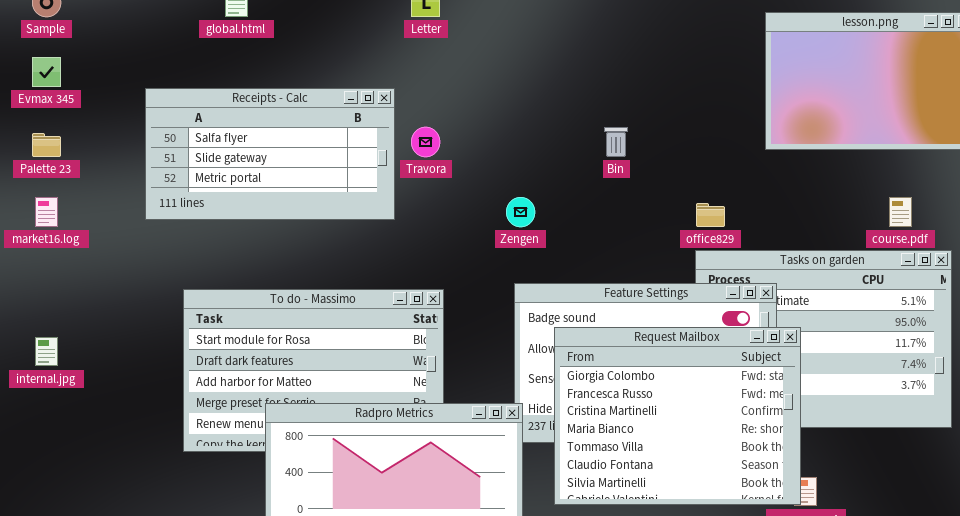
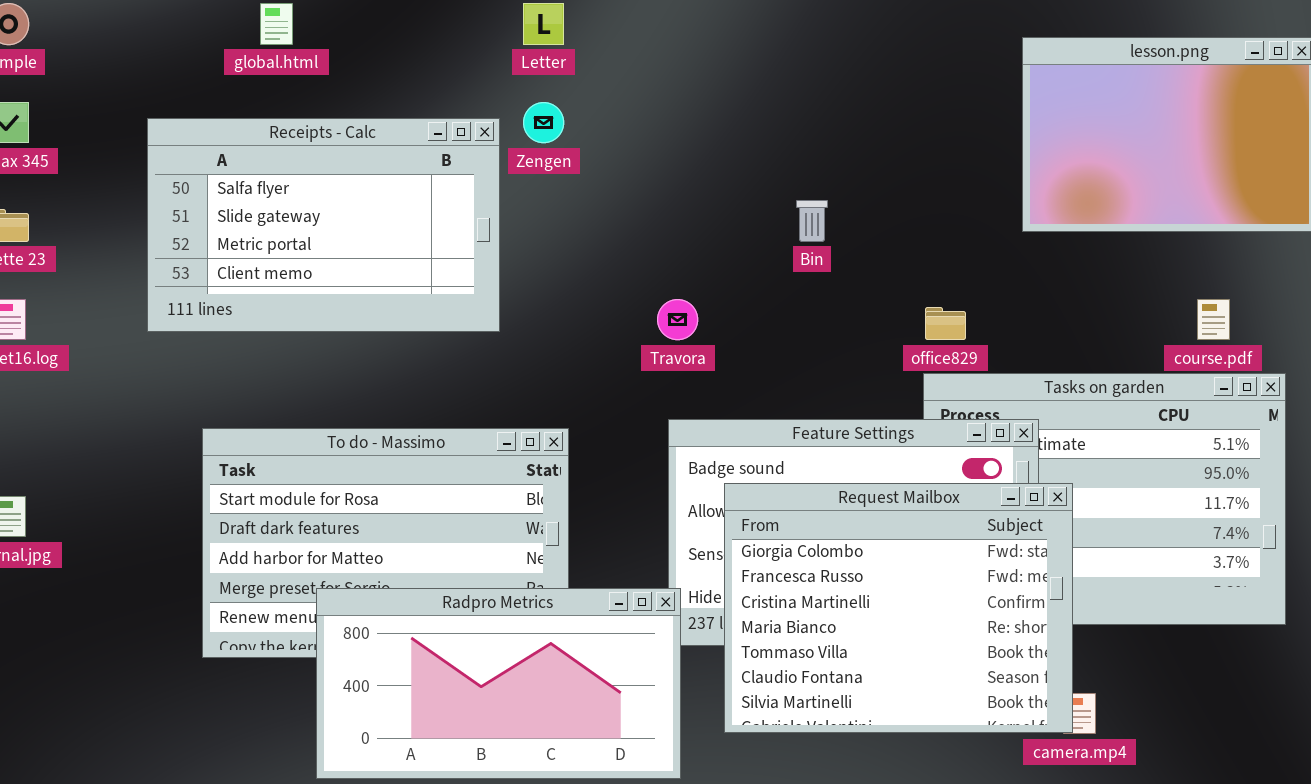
Receipts - Calc: [145,88,395,220] -> [147,118,500,332], resized
Travora: [411,127,440,157] -> [657,299,698,340], moved
Zengen: [506,197,535,227] -> [523,102,564,143], moved

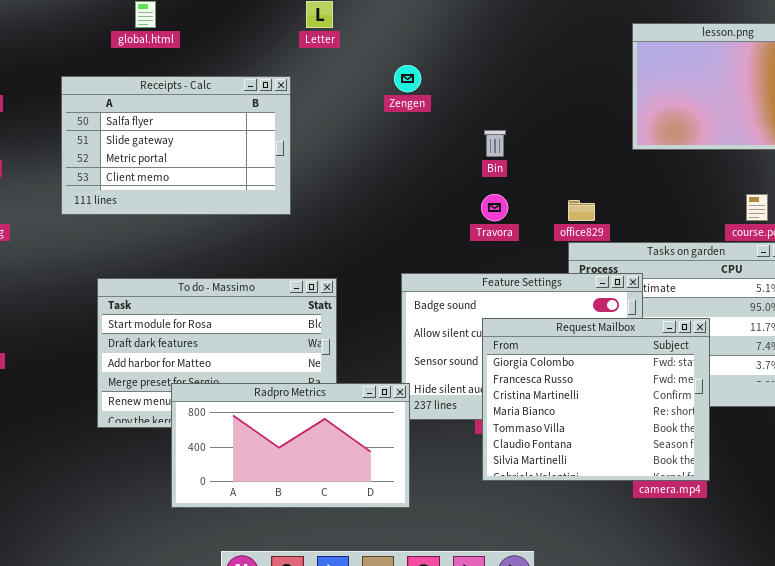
Zengen: [523,102,564,143] -> [394,65,421,92], moved
Travora: [657,299,698,340] -> [481,194,508,221], moved
Request Mailbox: [724,483,1073,733] -> [482,318,710,481], moved

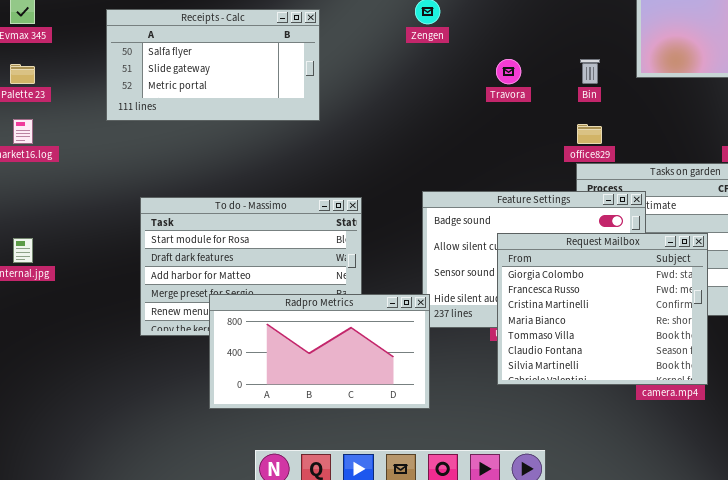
Receipts - Calc: [61,76,291,215] -> [106,9,320,121], resized
Bin: [484,130,506,157] -> [580,59,600,84], moved
Travora: [481,194,508,221] -> [496,59,521,84], moved

